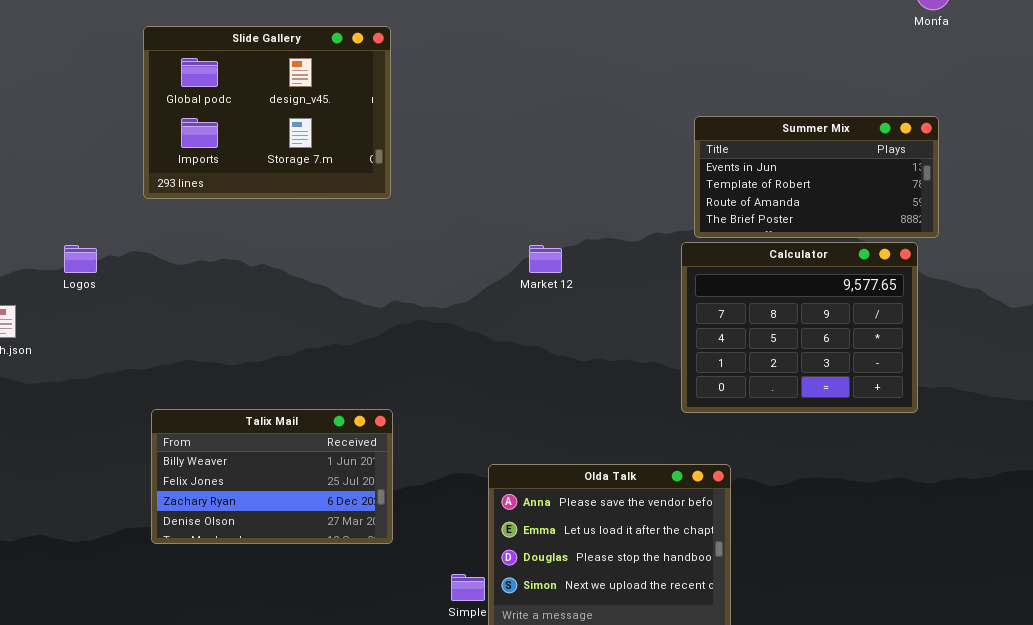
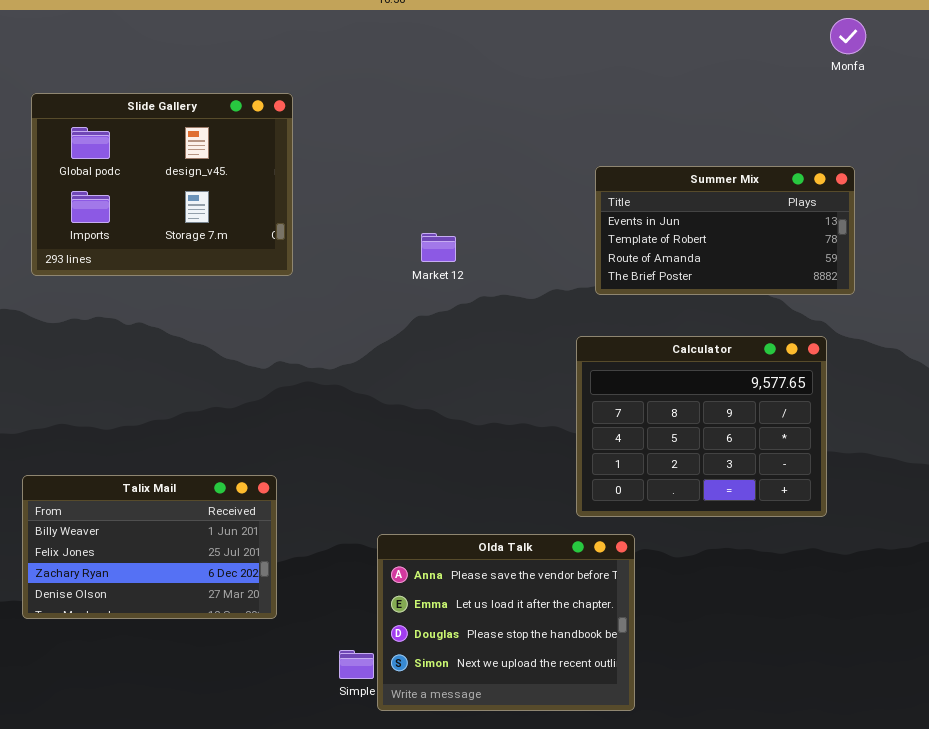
Slide Gallery: [143,26,391,199] -> [31,93,293,276], moved
Calculator: [681,242,918,413] -> [576,336,827,517], moved
Market 12: [529,245,562,273] -> [421,233,456,262], moved

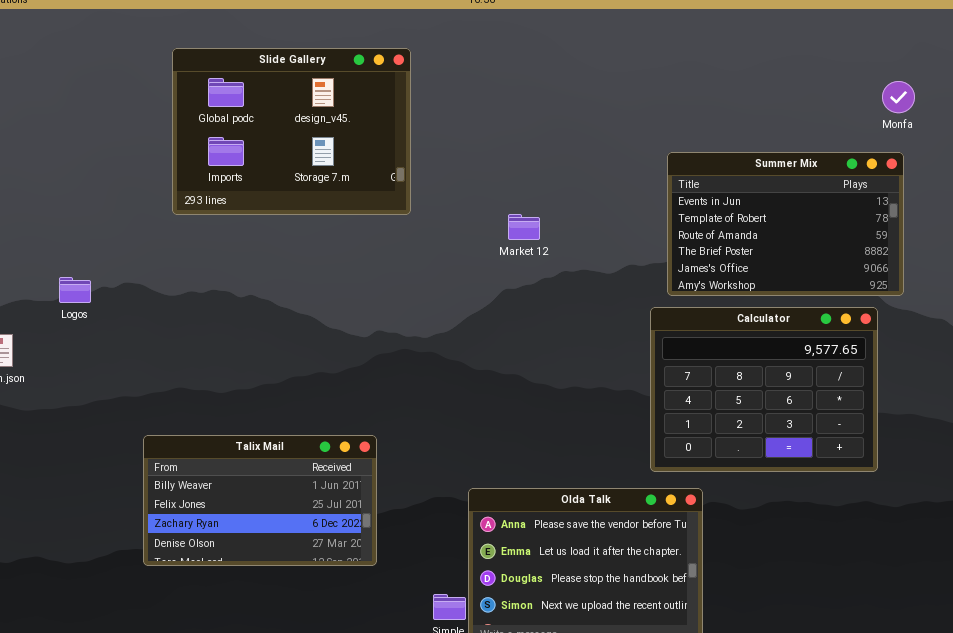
Monfa: [830,18,866,54] -> [882,81,915,113], moved
Slide Gallery: [31,93,293,276] -> [172,48,411,215], moved
Summer Mix: [595,166,855,295] -> [667,152,904,296], resized

